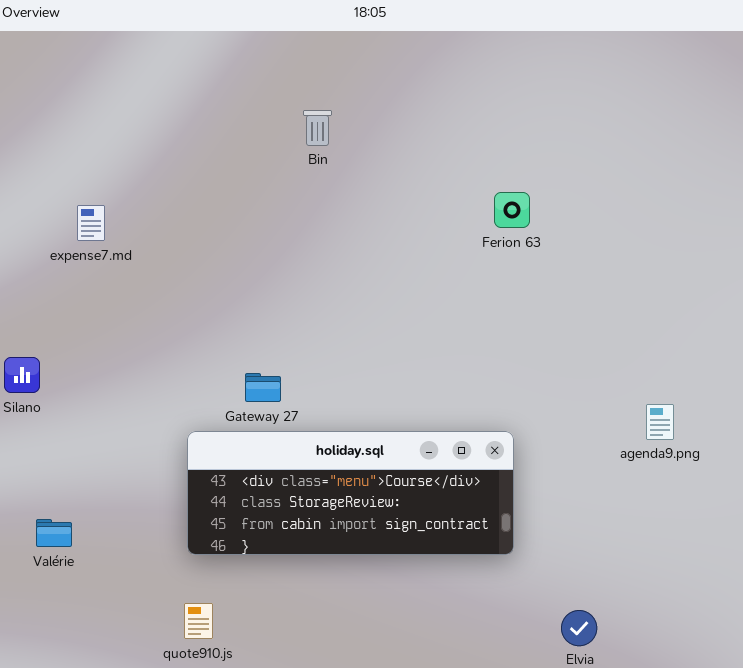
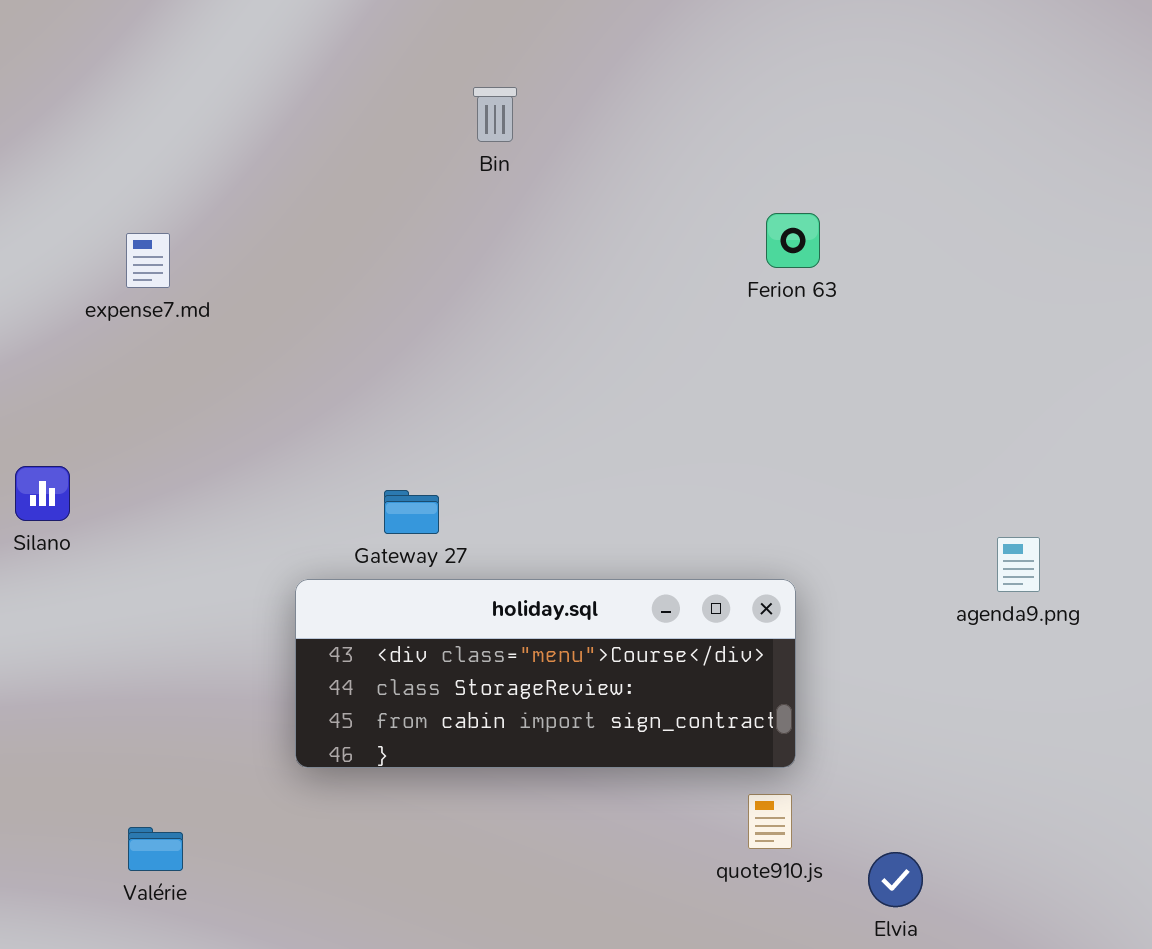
Valérie: [36,519,72,547] -> [128,827,183,871], moved
quote910.js: [184,603,213,639] -> [748,794,792,849], moved

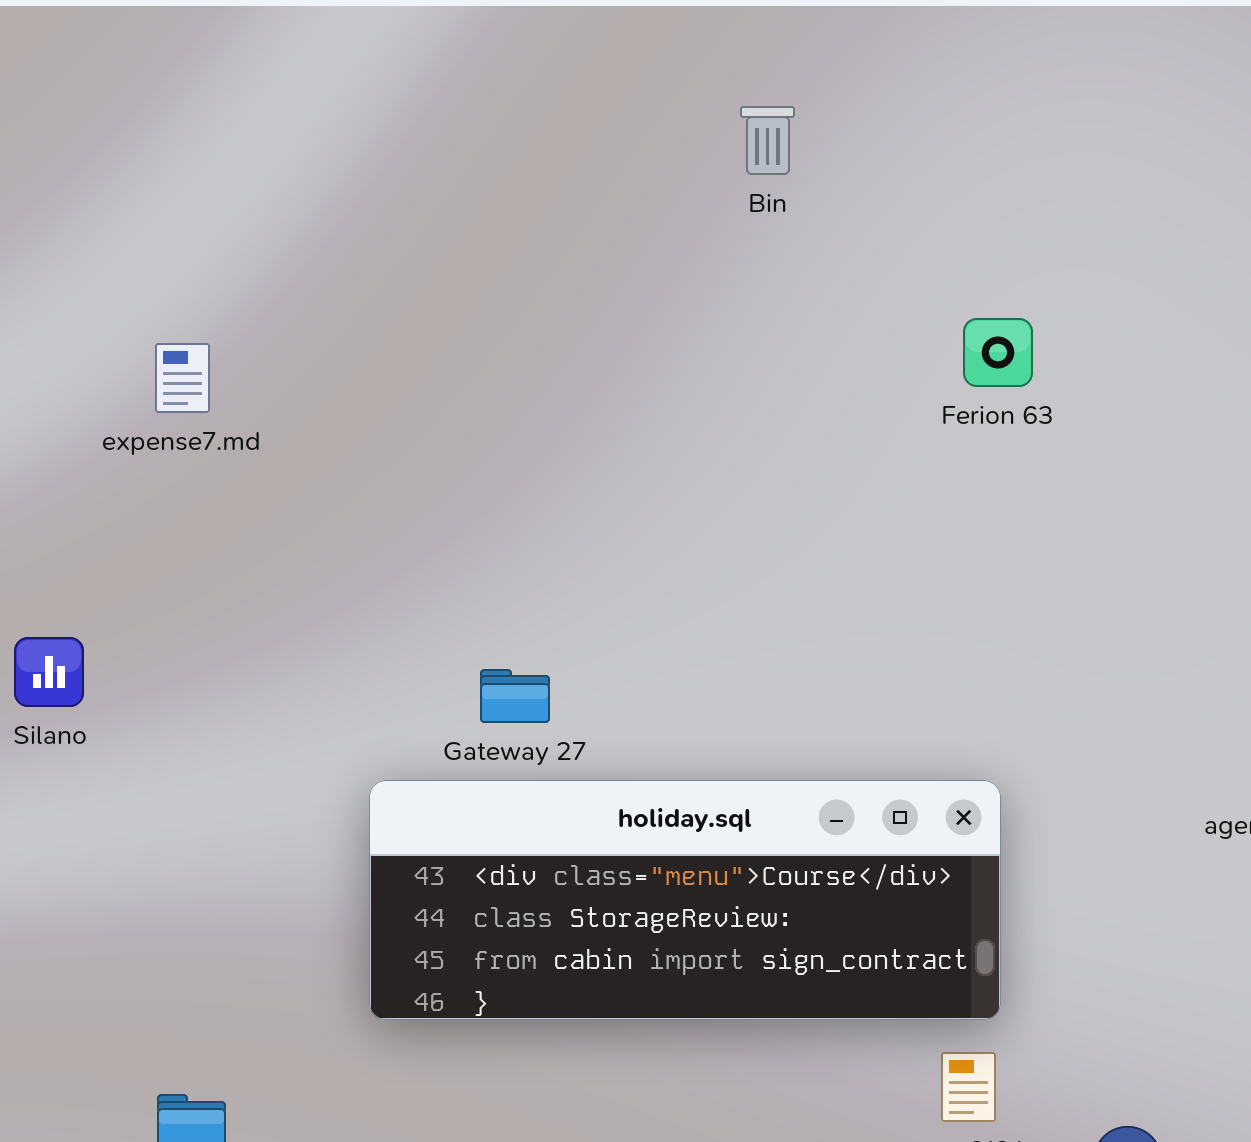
Bin: [473,87,517,142] -> [740,106,795,175], moved

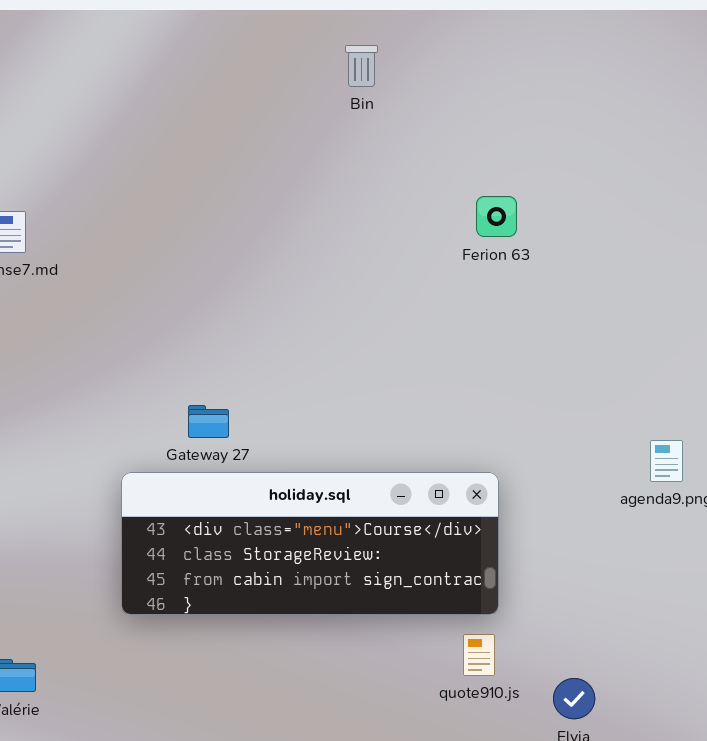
Bin: [740,106,795,175] -> [345,45,378,87], moved

